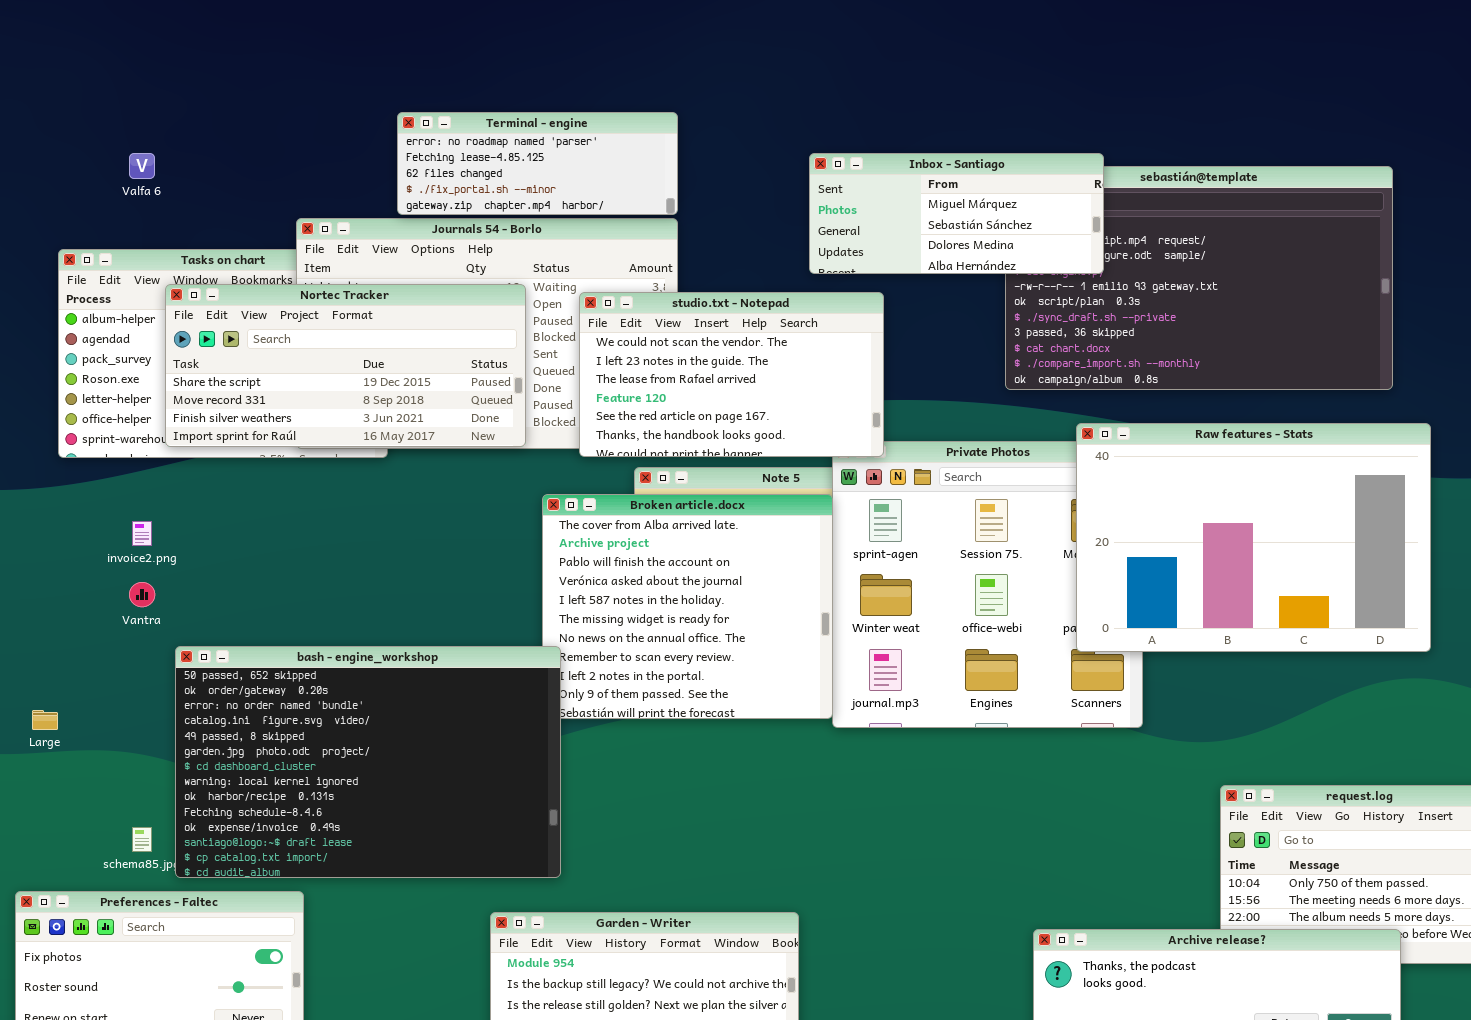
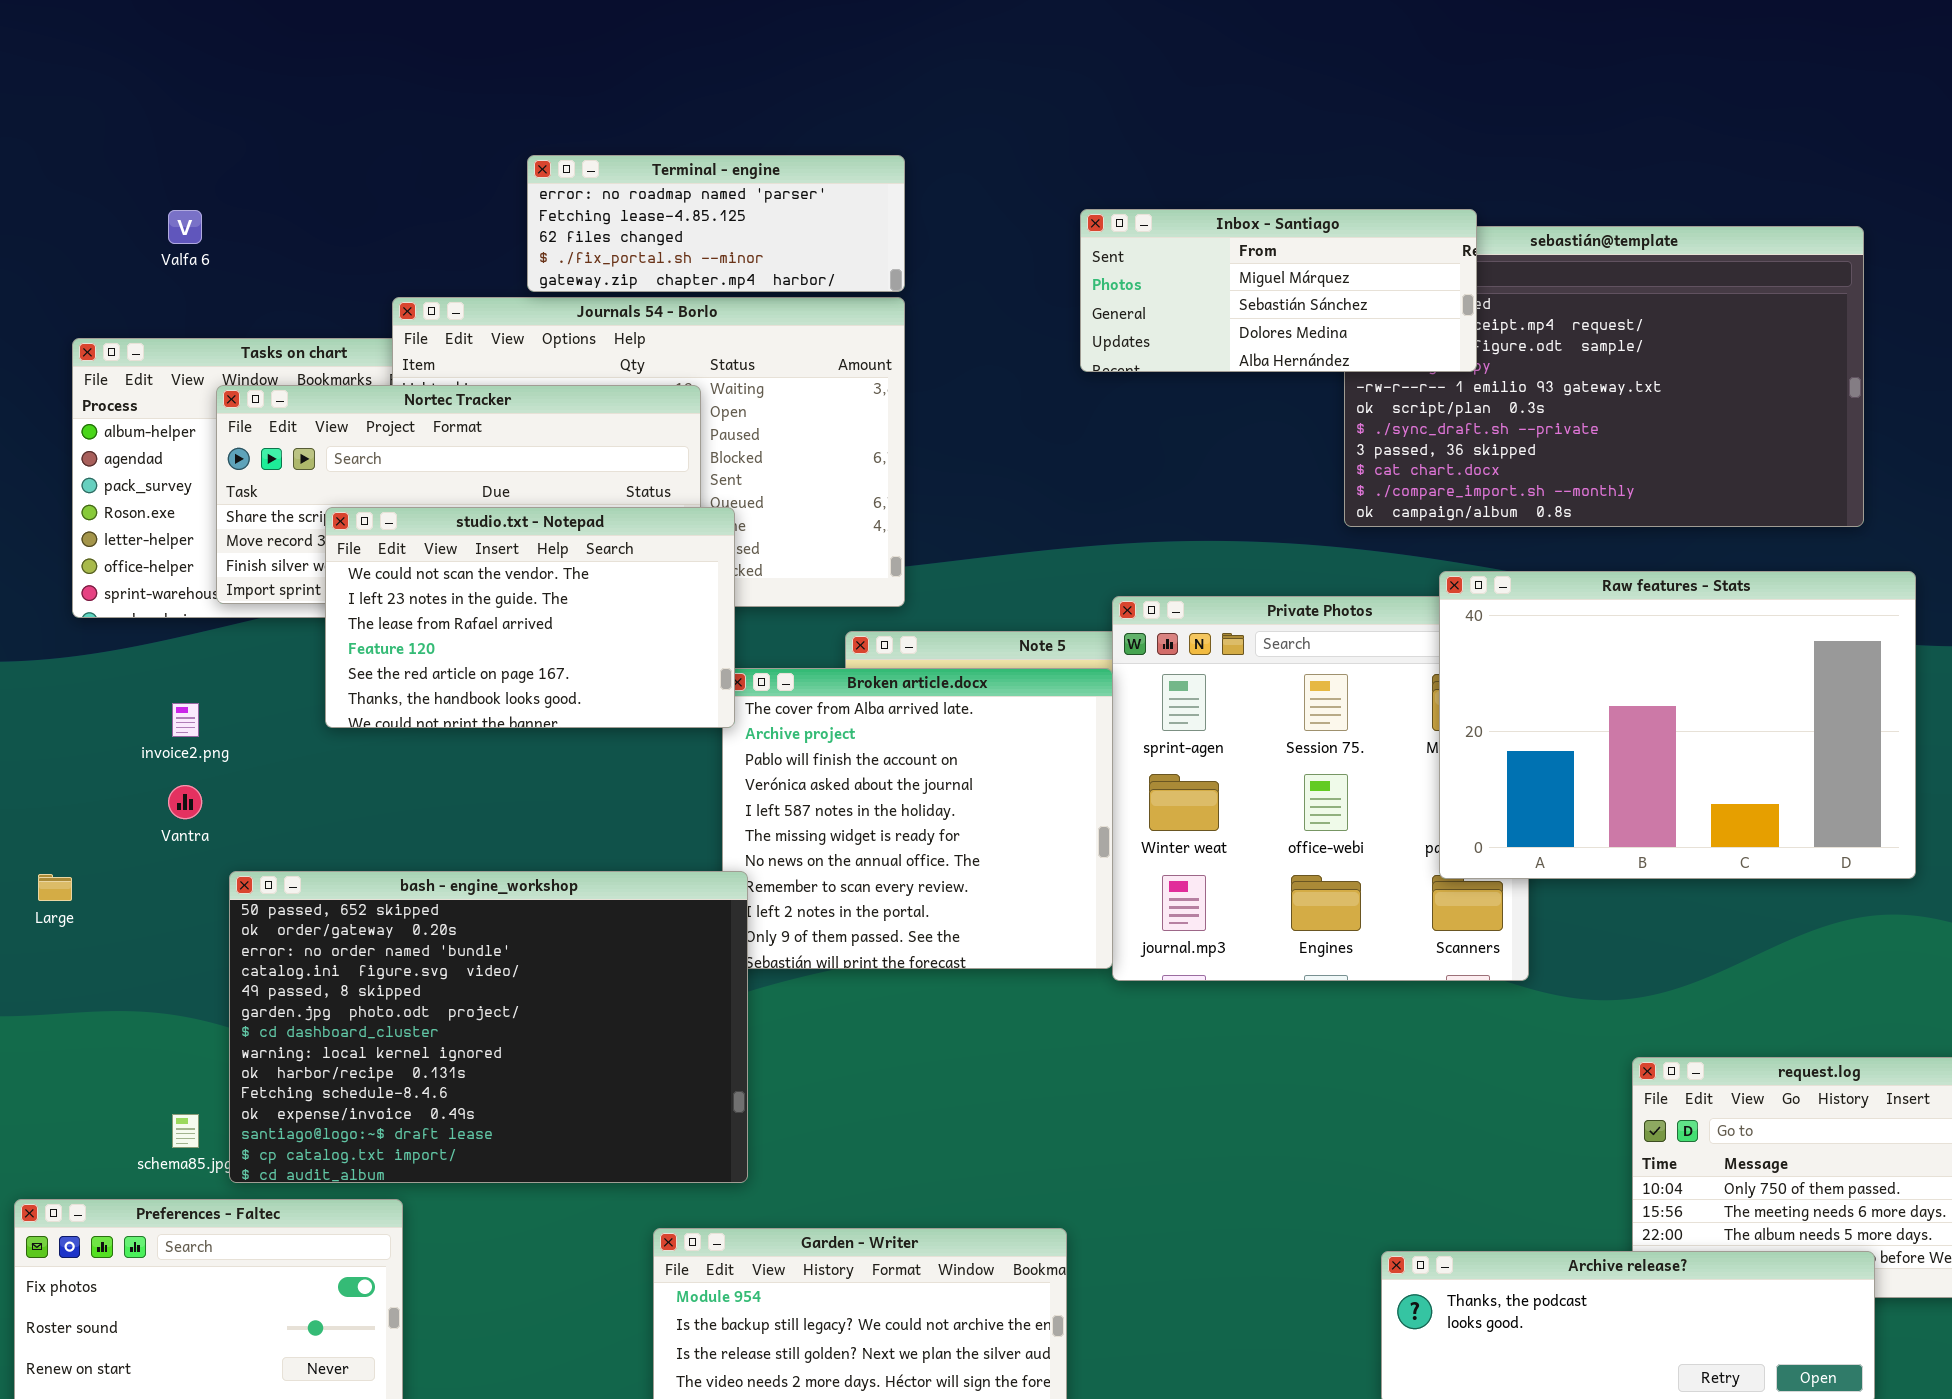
studio.txt - Notepad: [579,292,884,457] -> [325,507,735,728], moved
Large: [32,710,58,730] -> [38,874,72,901], moved

